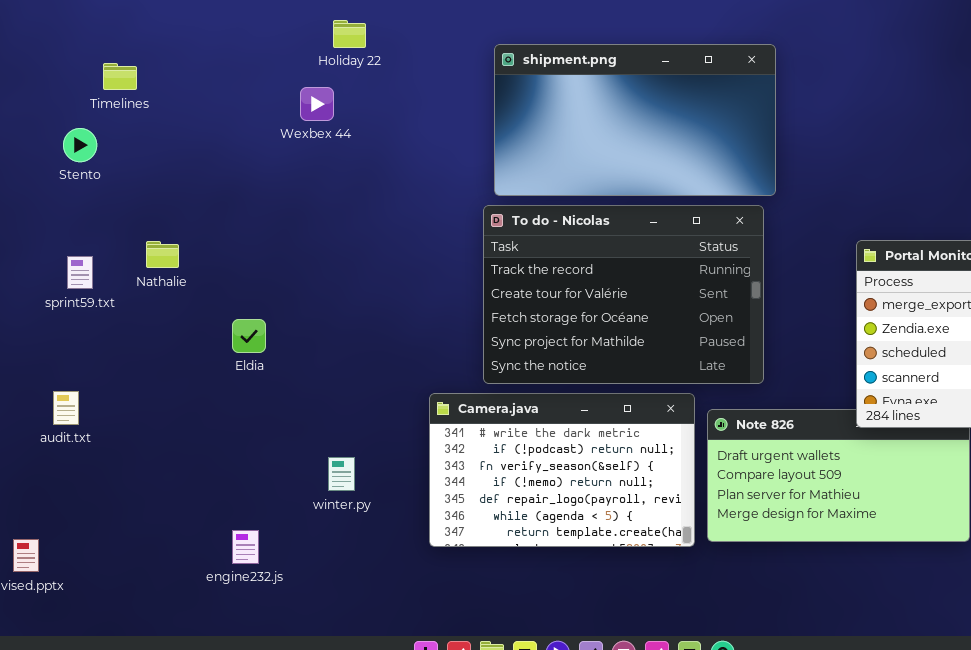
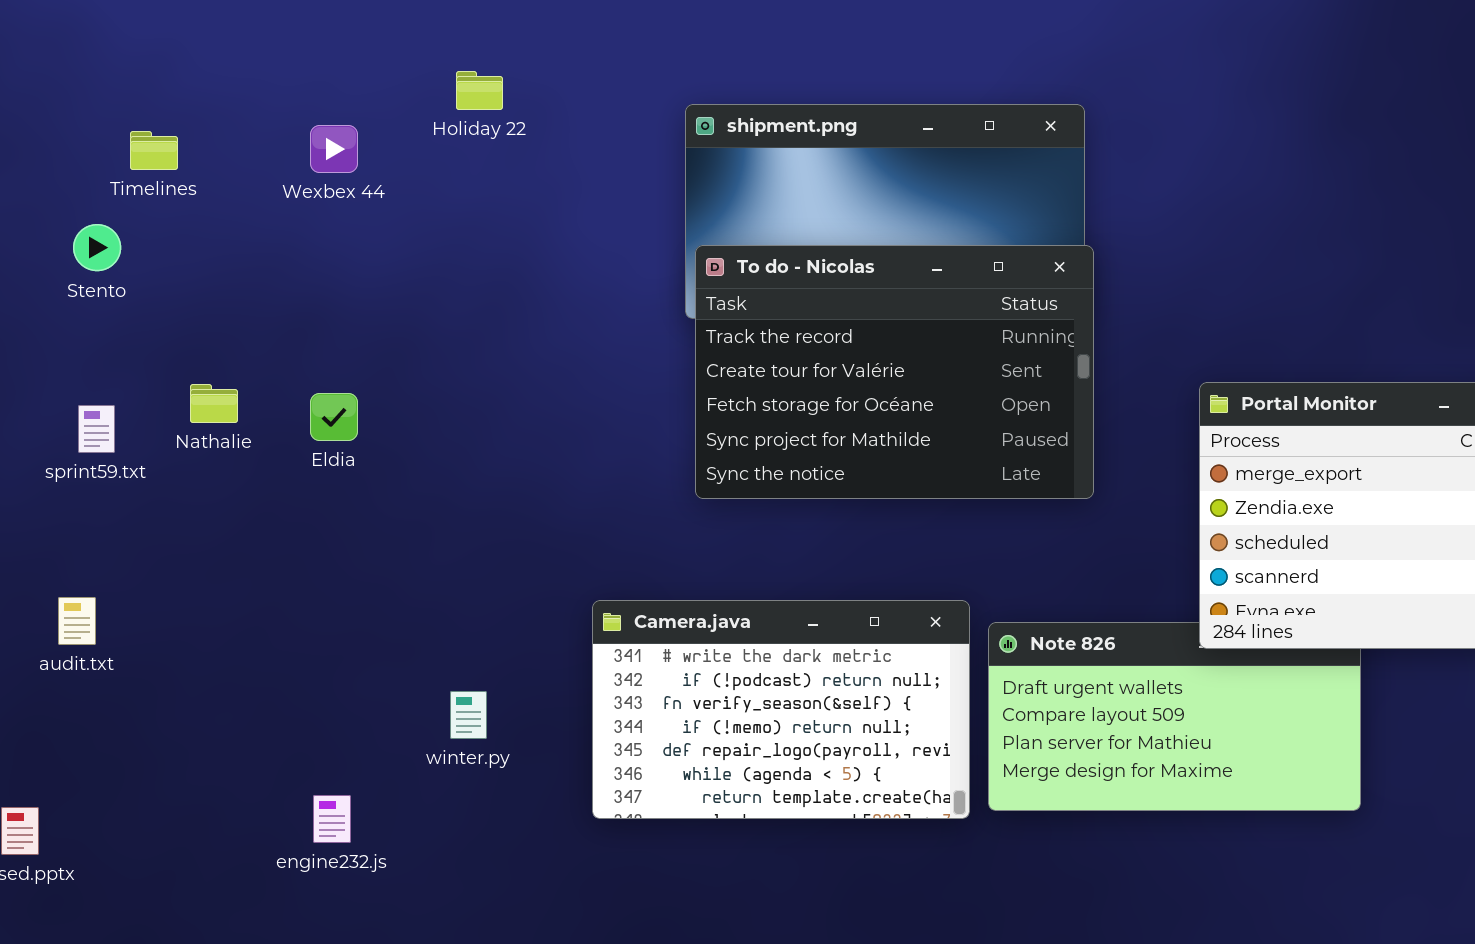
Wexbex 44: [300,87,334,121] -> [310,125,358,173], moved
To do - Nicolas: [483,205,764,384] -> [695,245,1094,499], moved
Eldia: [232,319,266,353] -> [310,393,358,441], moved

